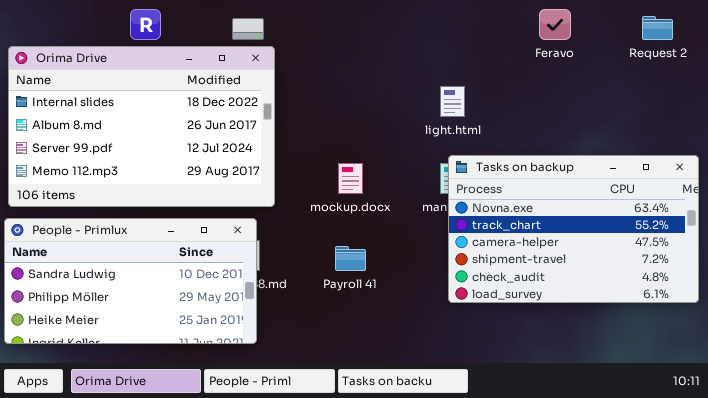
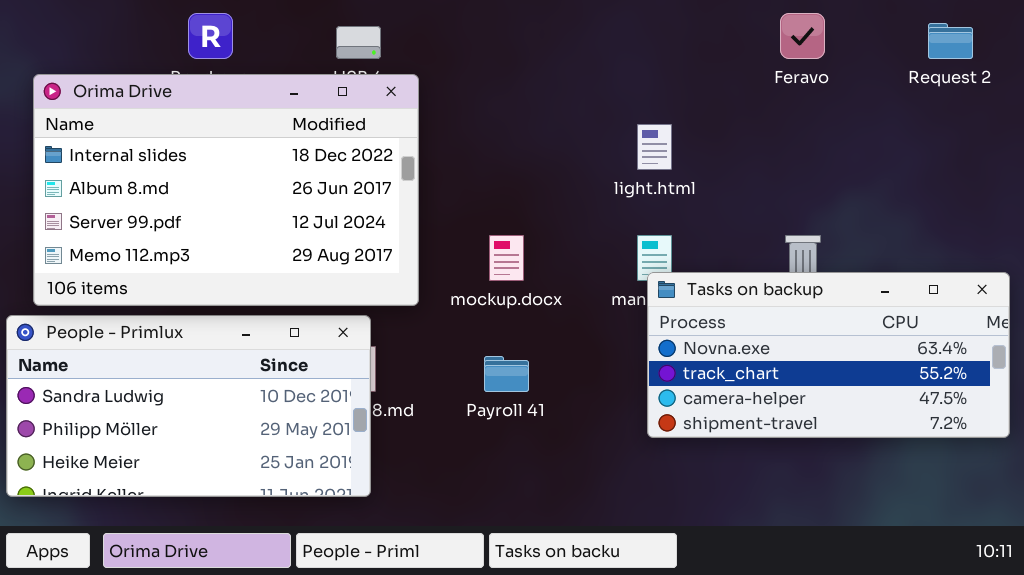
Orima Drive: [8,46,275,207] -> [33,74,419,306], moved
Tasks on backup: [448,155,699,303] -> [647,272,1010,438], resized

